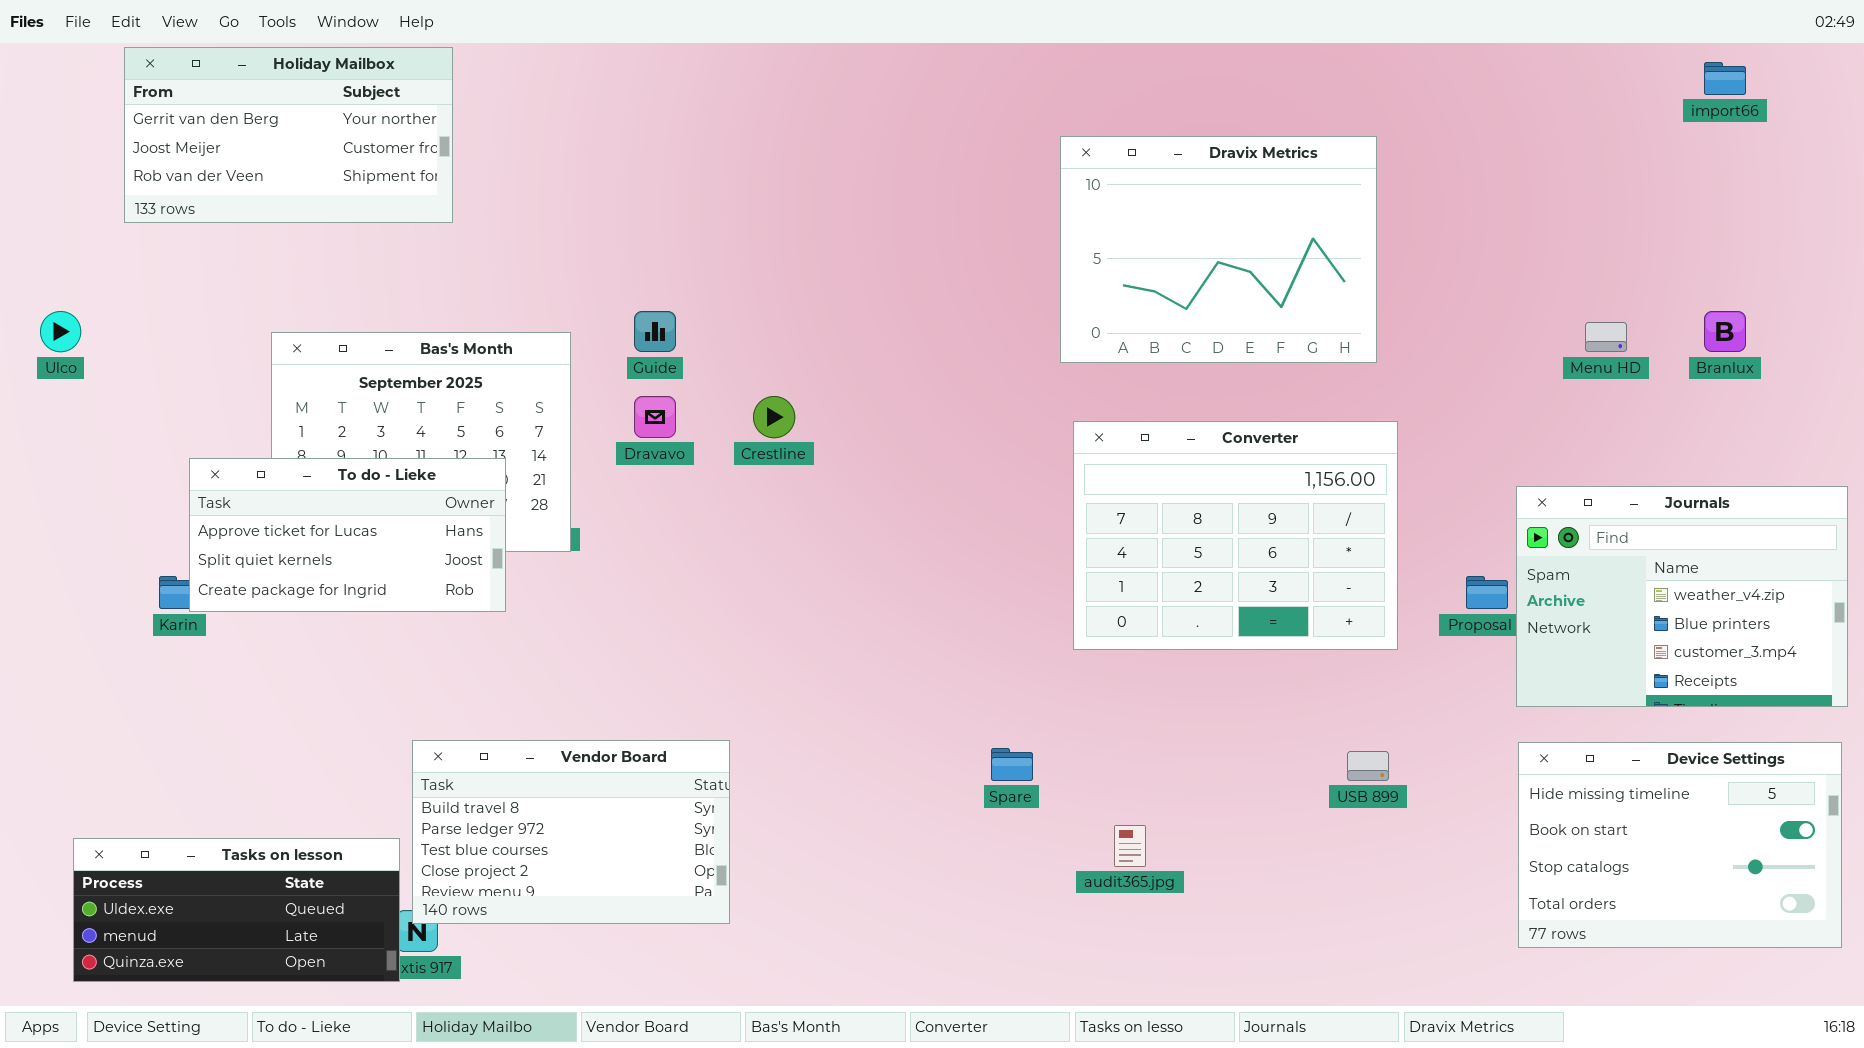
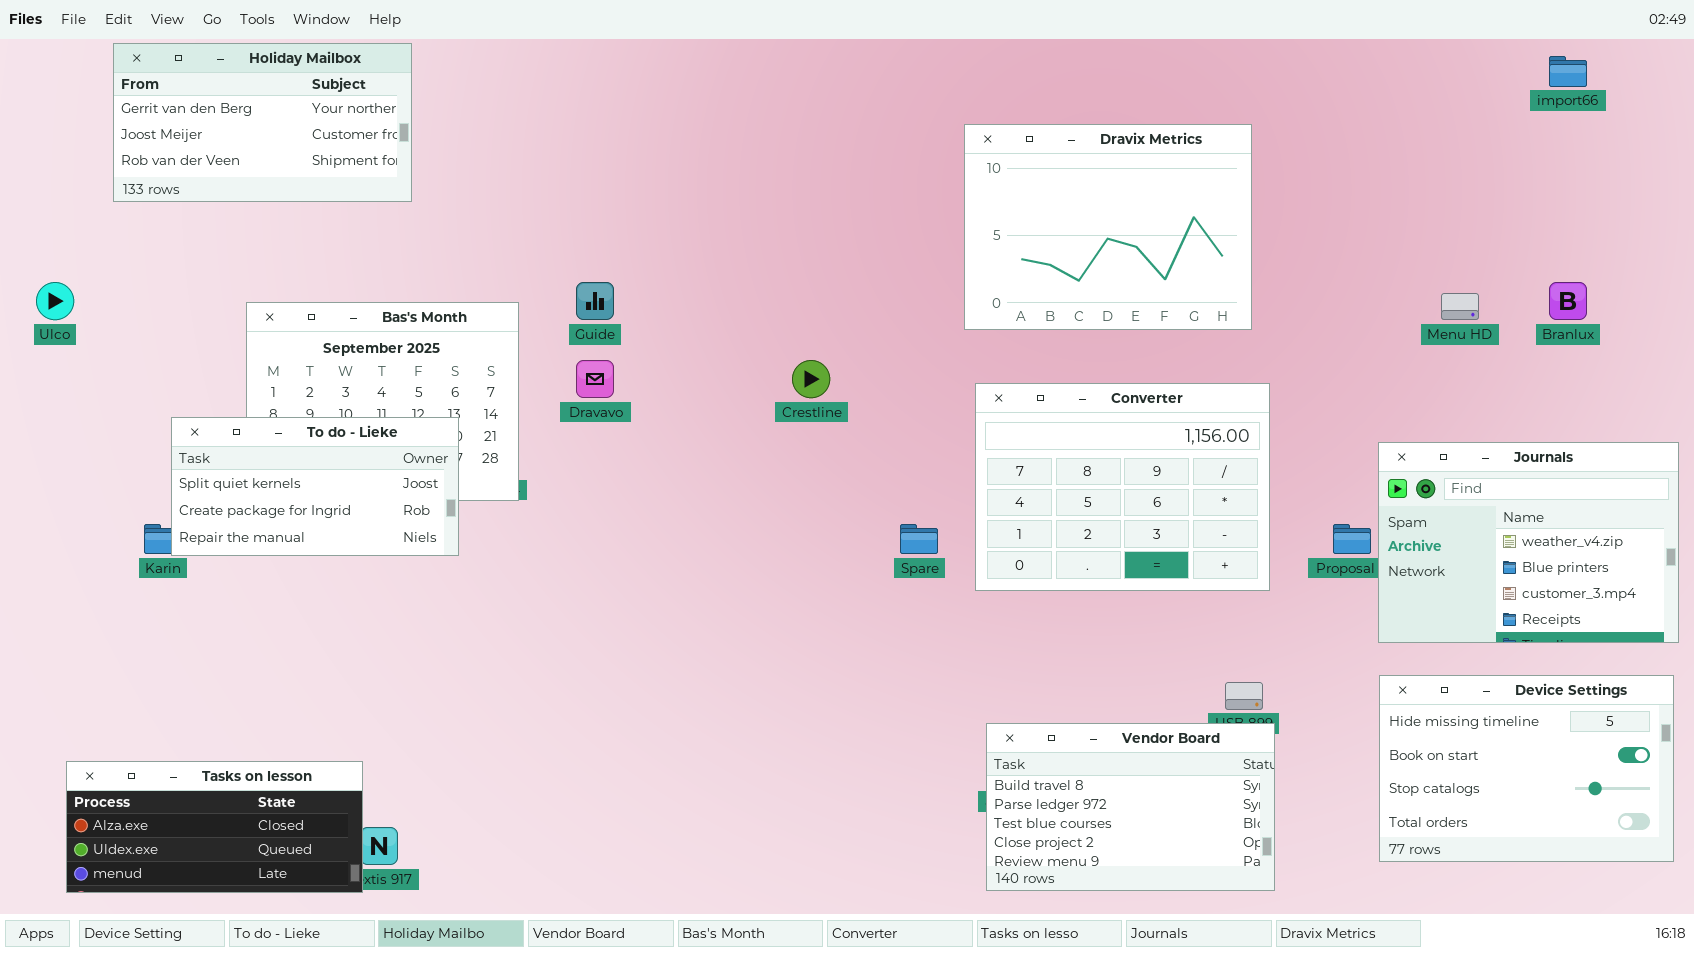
Crestline: [753,396,795,438] -> [792,360,830,398], moved
To do - Lieke: [189,458,506,612] -> [171,417,459,556], scrolled down 1 row
Vendor Board: [412,740,730,924] -> [986,723,1275,891], moved
Spare: [991,748,1033,781] -> [900,524,938,554], moved
Tasks on lesson: [73,838,400,982] -> [66,761,363,893], scrolled up 1 row

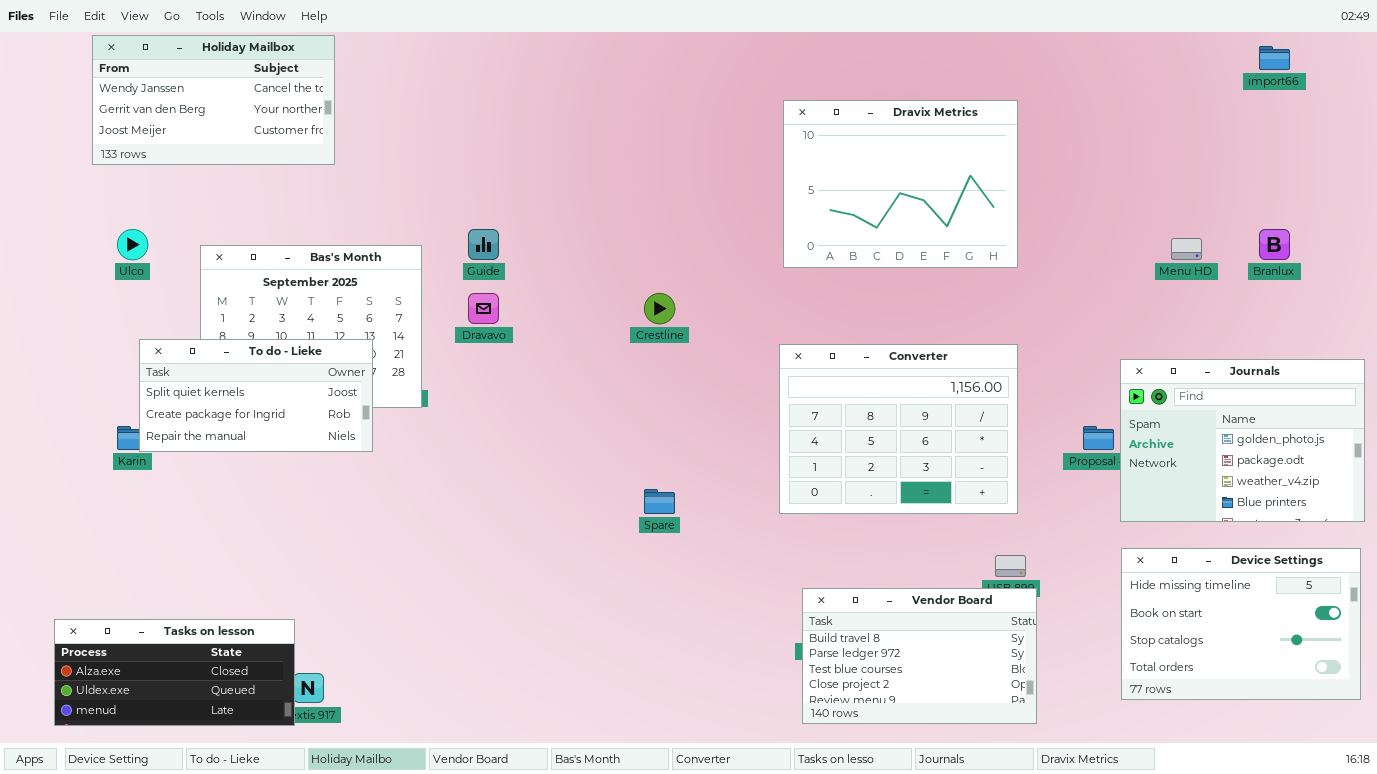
Holiday Mailbox: [113,43,412,202] -> [92,35,335,165], scrolled up 1 row
Ulco: [36,282,74,320] -> [117,229,148,260], moved
Converter: [975,383,1270,591] -> [779,344,1018,514], moved
Journals: [1378,442,1679,643] -> [1120,359,1365,522], scrolled up 2 rows
Spare: [900,524,938,554] -> [644,489,675,514], moved

